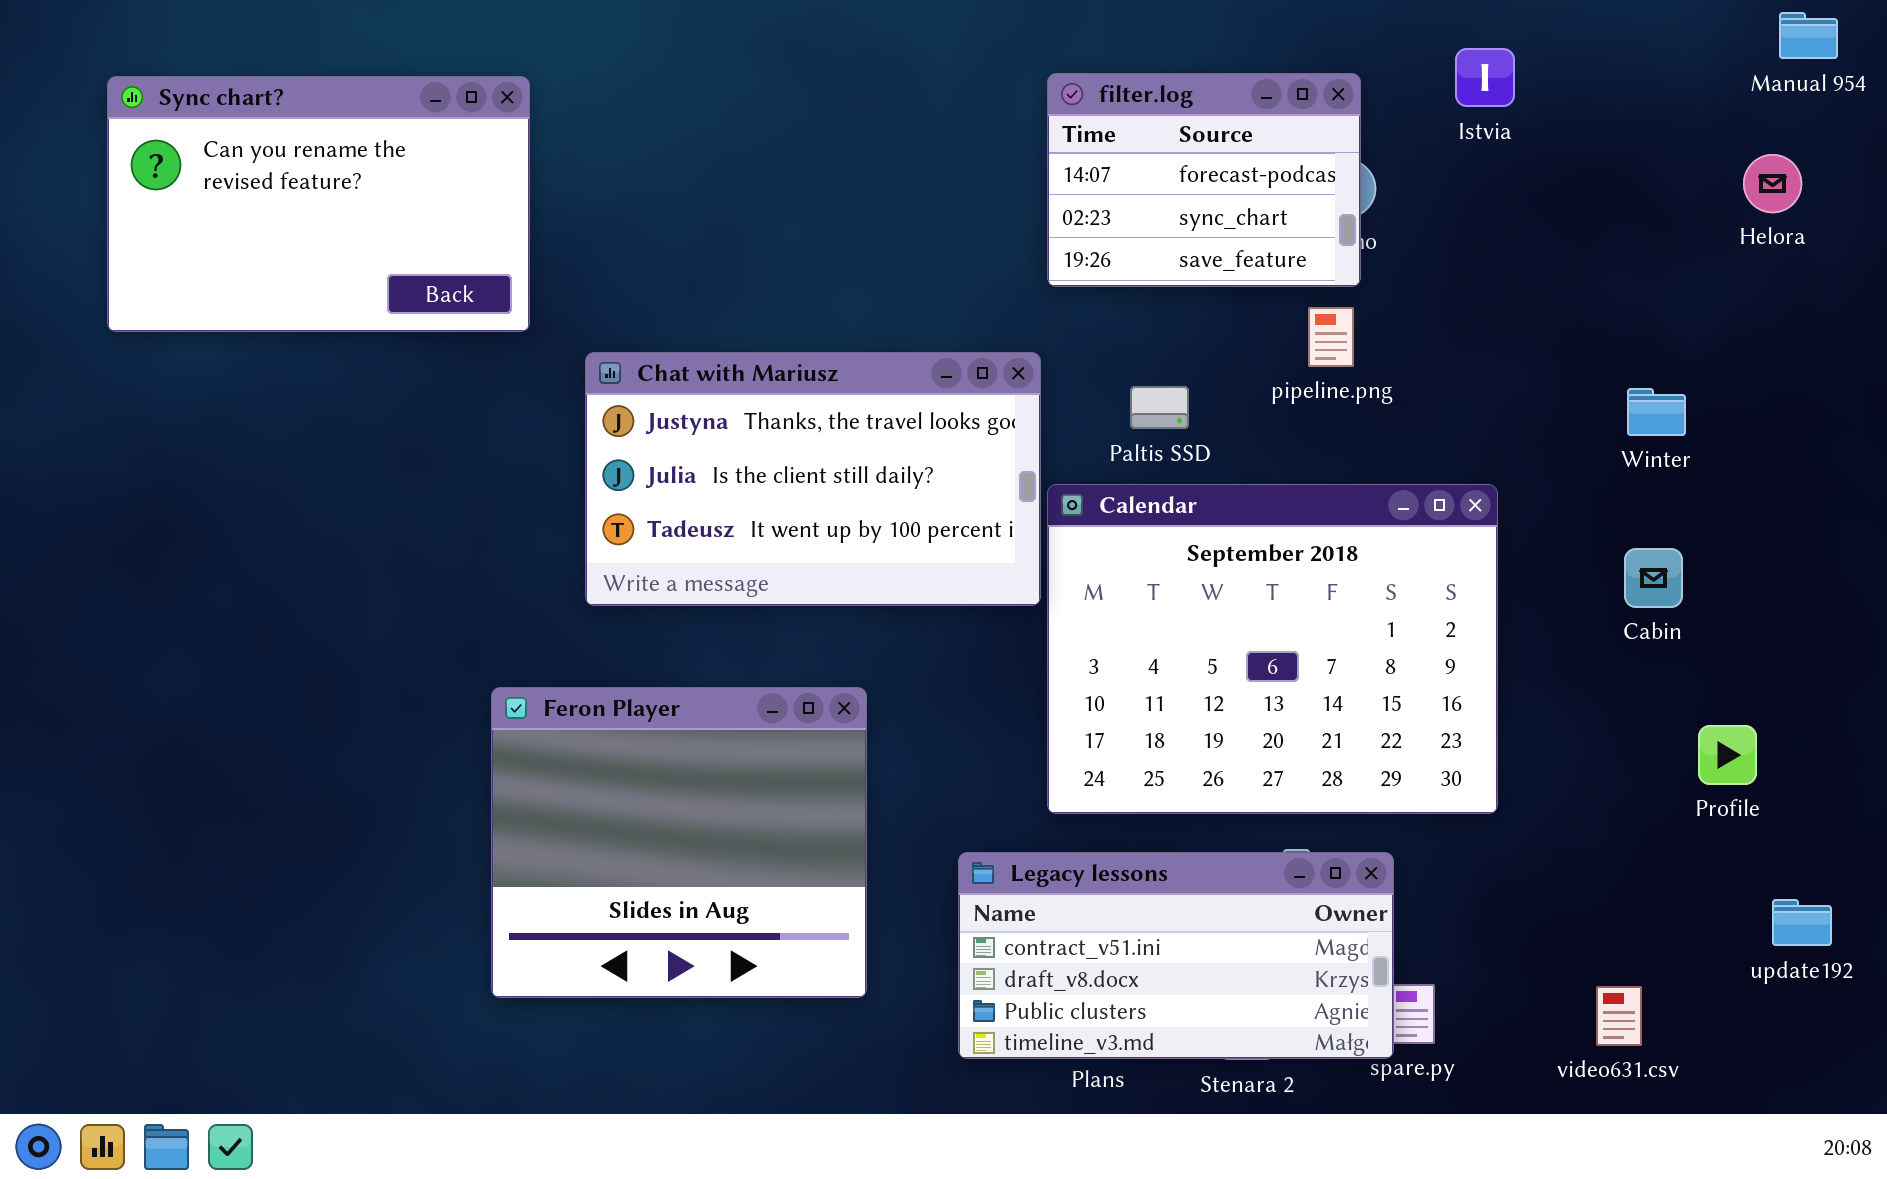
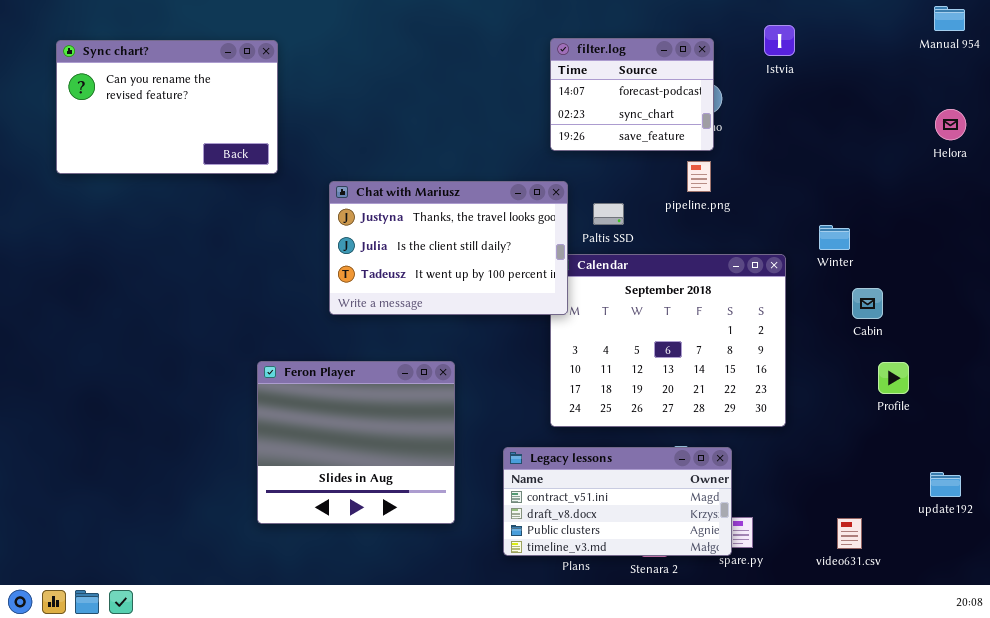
Helora: [1743,154,1802,213] -> [935,109,966,140], moved
Chat with Mariusz: [585,352,1041,606] -> [329,181,568,315], moved
Winter: [1627,388,1686,436] -> [819,225,850,250], moved
Profile: [1698,725,1757,785] -> [878,362,909,394], moved

